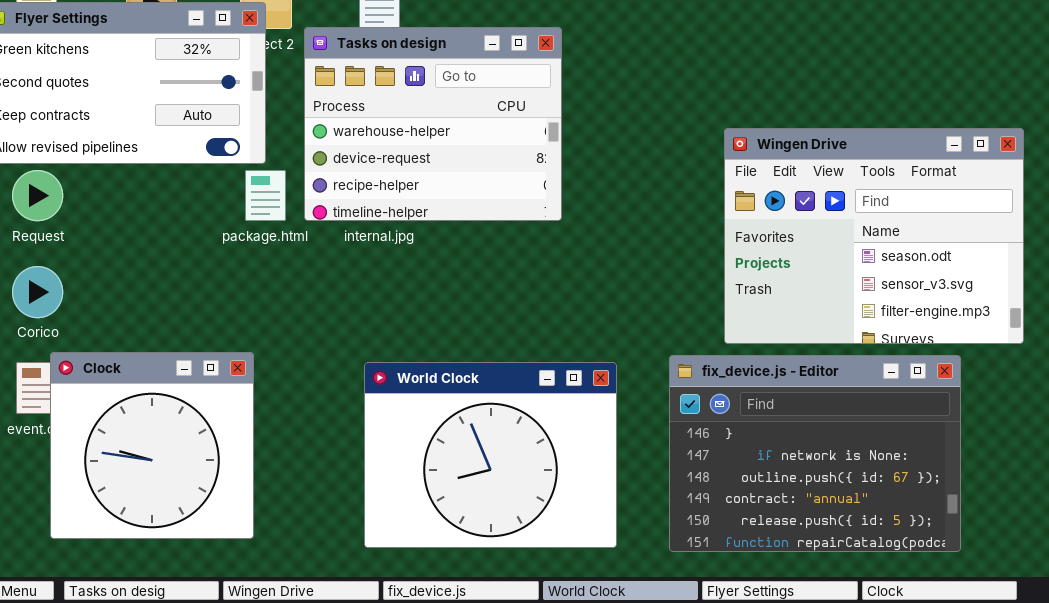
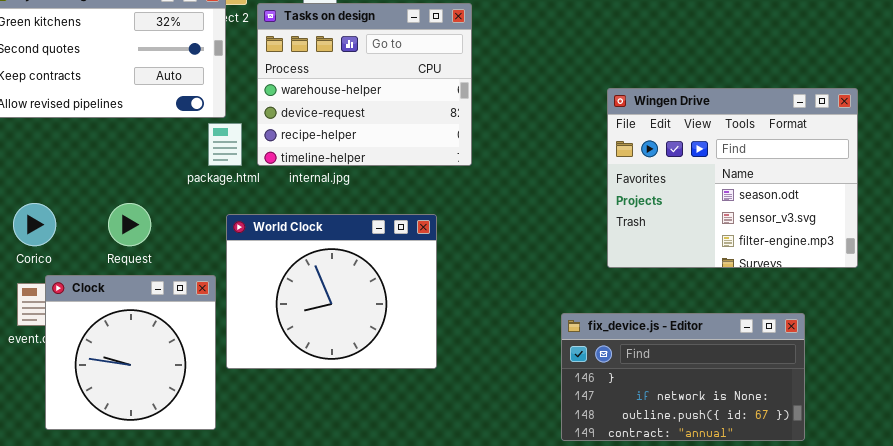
Request: [12,170,63,221] -> [108,203,151,246], moved
fix_device.js - Editor: [669,355,961,552] -> [561,313,805,441], resized
World Clock: [364,362,617,548] -> [226,214,437,369], moved

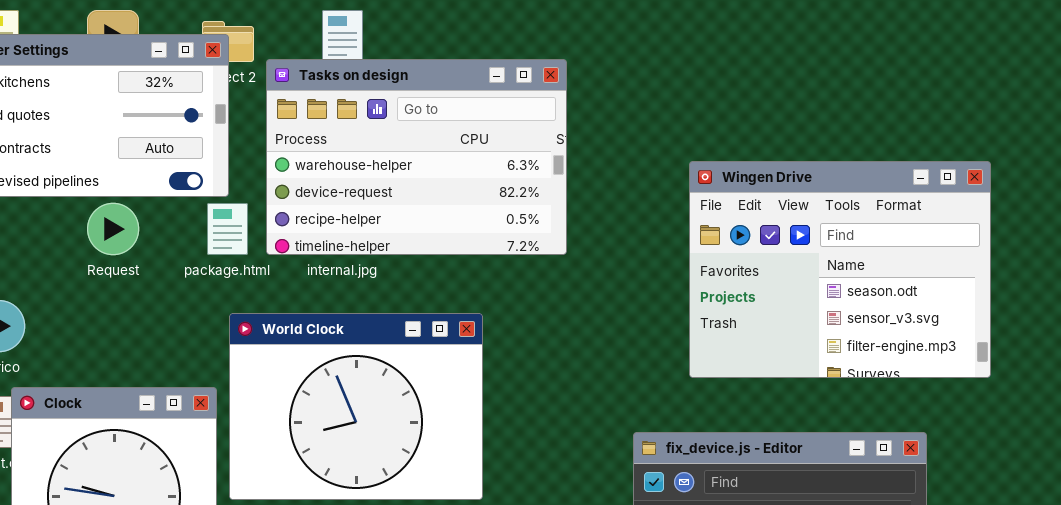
Tasks on design: [257,3,472,166] -> [266,59,567,255], resized
Request: [108,203,151,246] -> [87,203,139,255], moved

